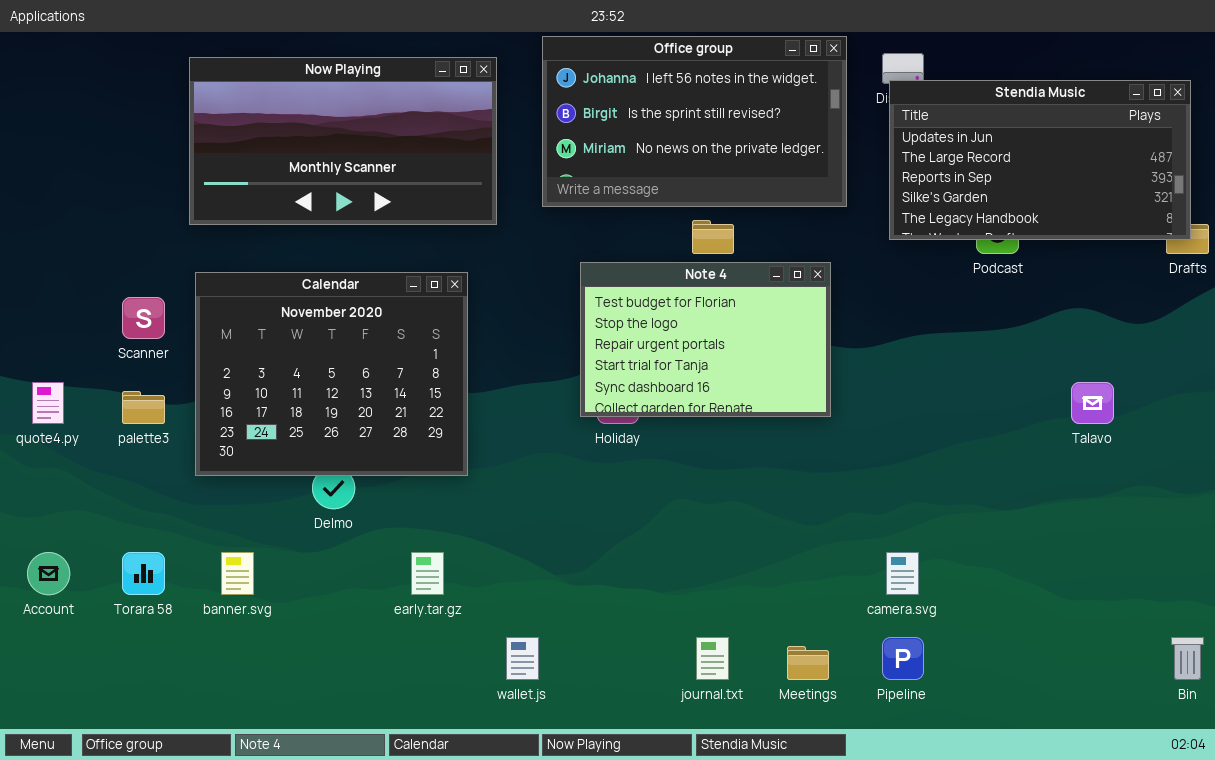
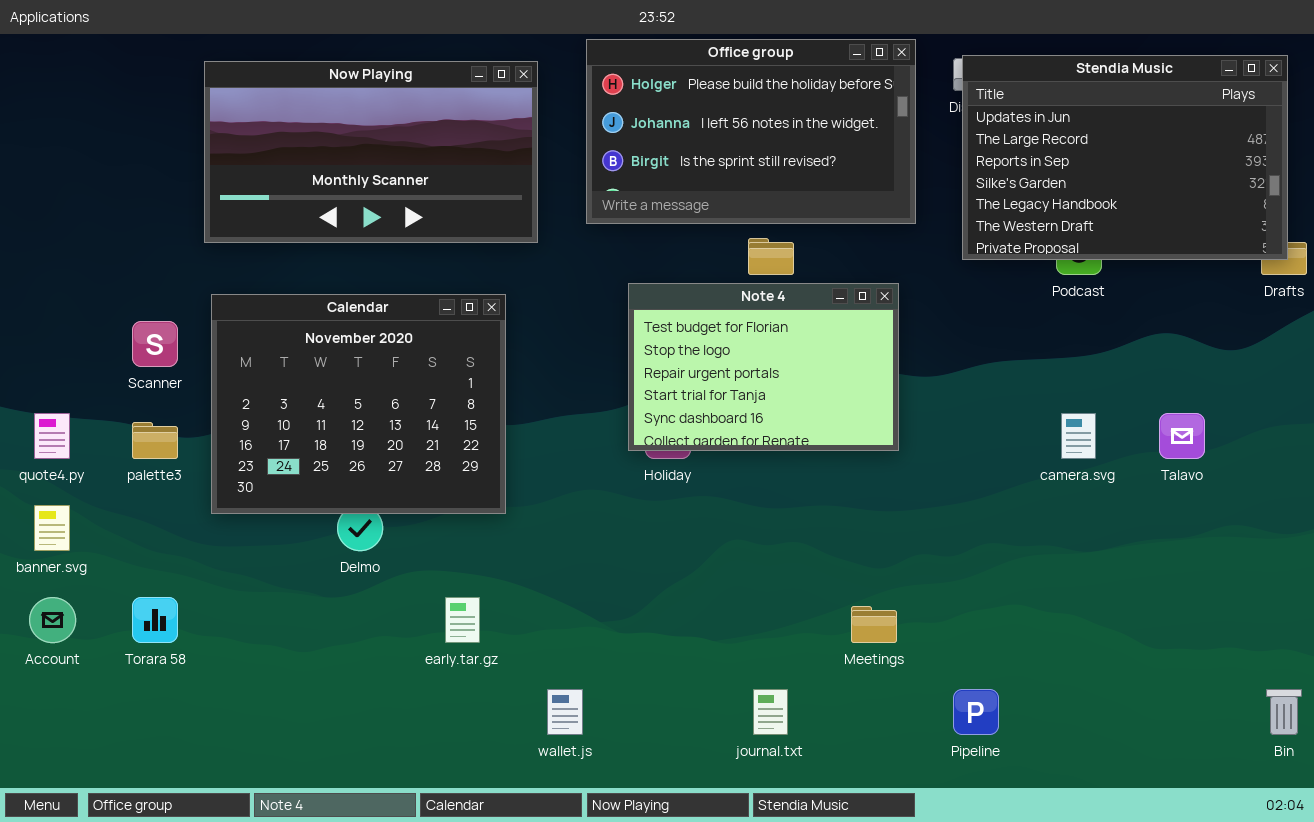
Office group: [542,36,847,207] -> [586,39,916,224], scrolled up 1 row
Stendia Music: [889,80,1191,240] -> [962,55,1288,260], resized
banner.svg: [221,552,254,595] -> [34,505,70,551], moved
camera.svg: [886,552,919,595] -> [1061,413,1096,459], moved
Meetings: [787,646,829,680] -> [851,606,897,643], moved

